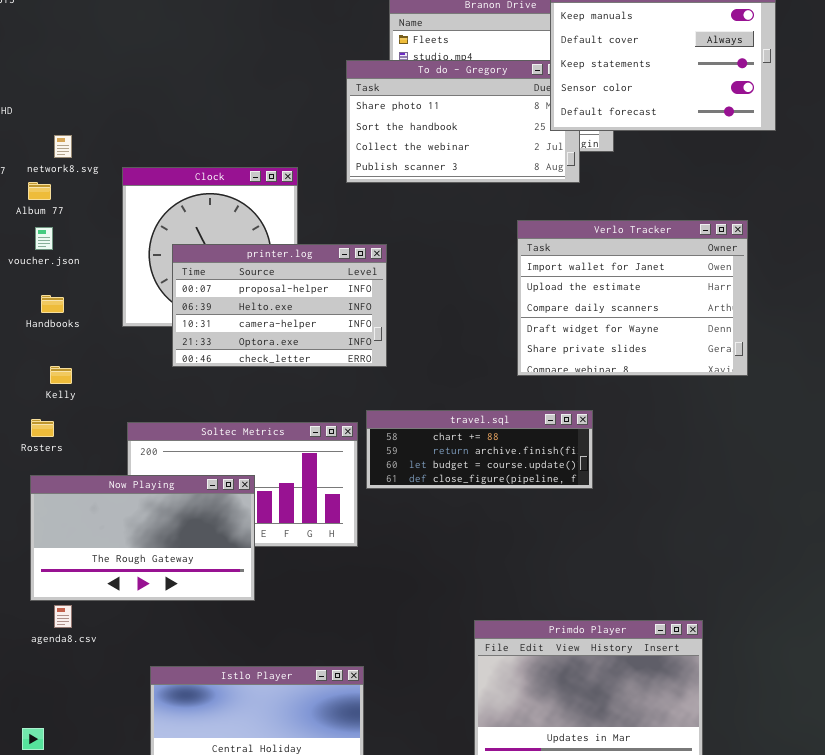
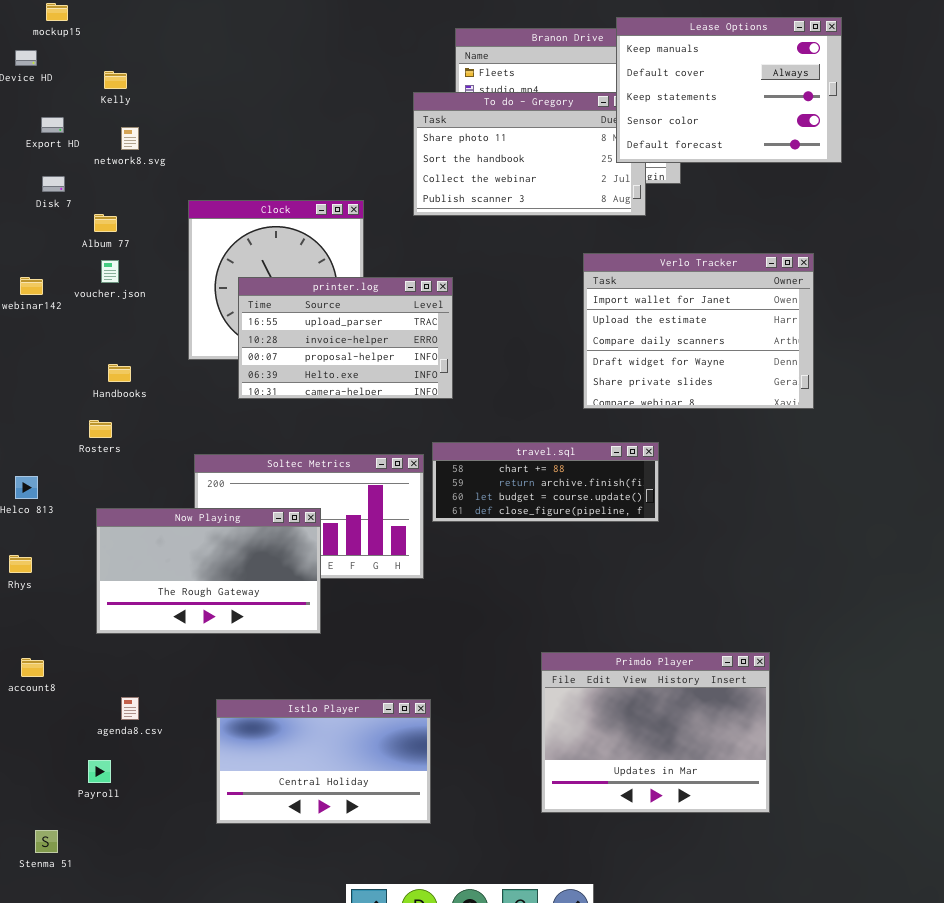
network8.svg: [54,135,72,158] -> [121,127,139,150], moved
printer.log: [172,244,387,367] -> [238,277,453,399], scrolled up 2 rows
Handbooks: [41,295,64,313] -> [108,364,131,382], moved
Kelly: [50,366,72,384] -> [104,71,127,89], moved
Rosters: [31,419,54,437] -> [89,420,112,438], moved
agenda8.csv: [54,605,72,628] -> [121,697,139,720], moved

